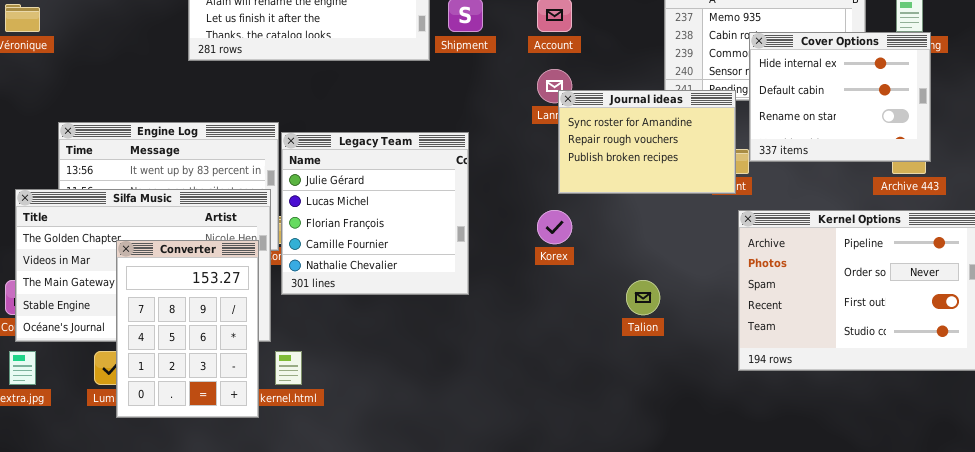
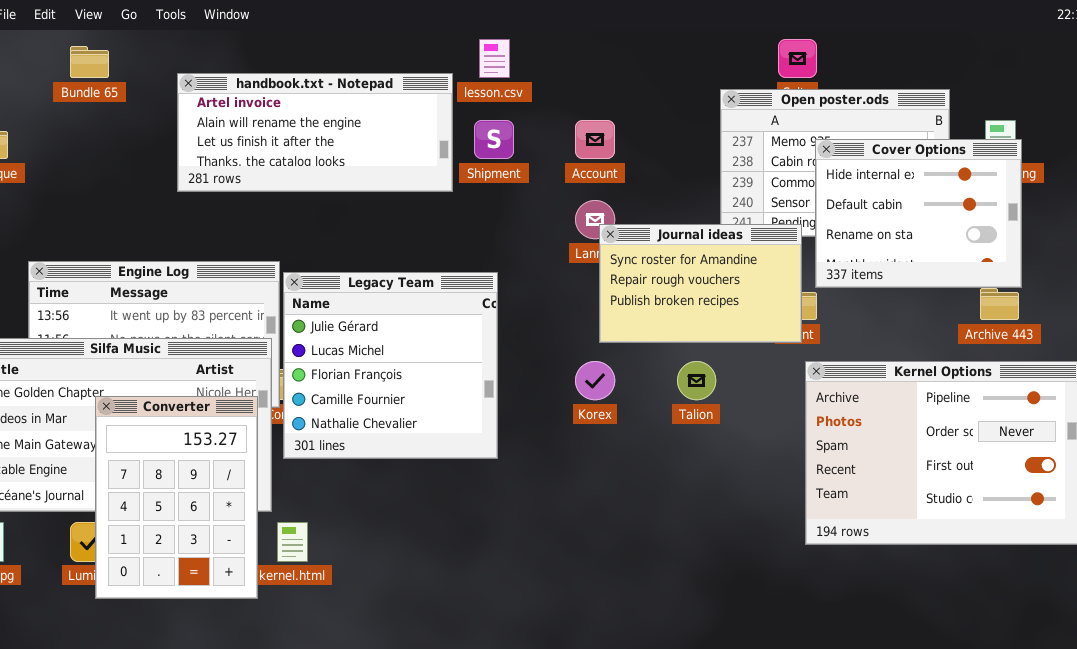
Cover Options: [749,32,931,162] -> [815,139,1022,288], moved
Talion: [626,280,660,315] -> [677,361,716,400], moved

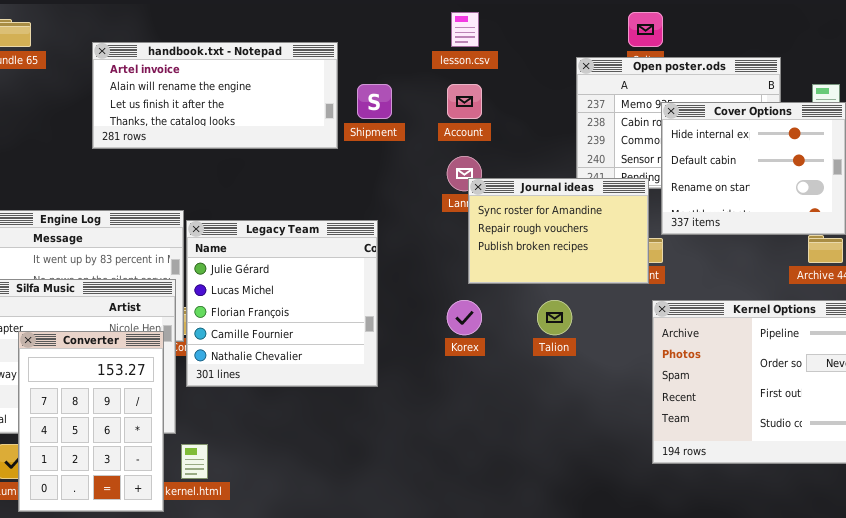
lesson.csv: [479,39,510,78] -> [451,12,479,47], moved

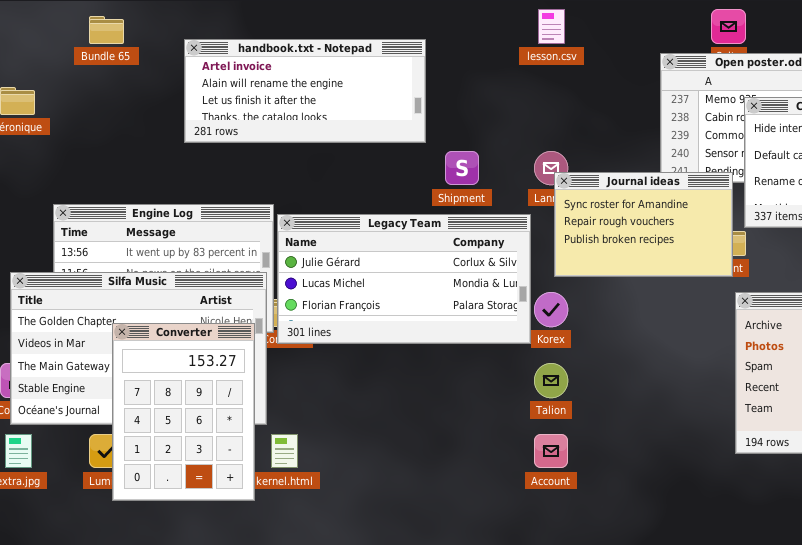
Shipment: [357,84,392,119] -> [445,151,479,185], moved
Account: [447,84,482,119] -> [534,434,568,468], moved
Legacy Team: [186,220,378,387] -> [277,214,531,344], resized
Talion: [537,300,572,335] -> [534,363,568,398], moved

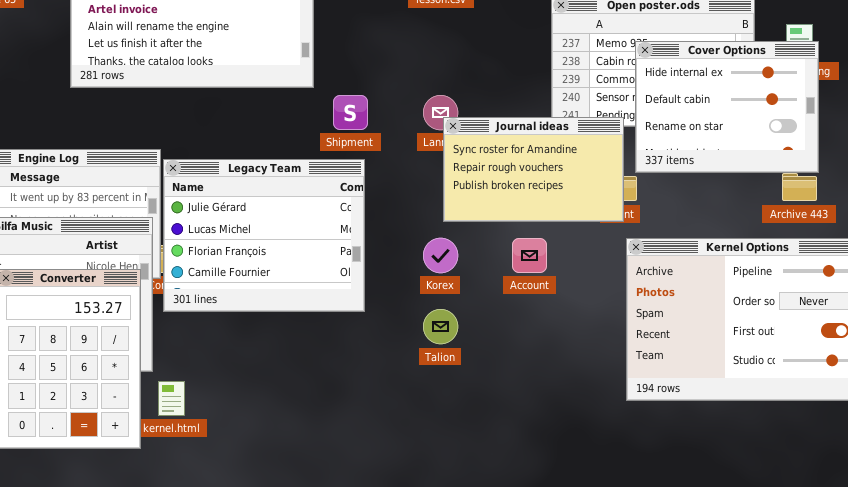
Legacy Team: [277,214,531,344] -> [163,159,365,312], resized
Account: [534,434,568,468] -> [512,238,547,273], moved

